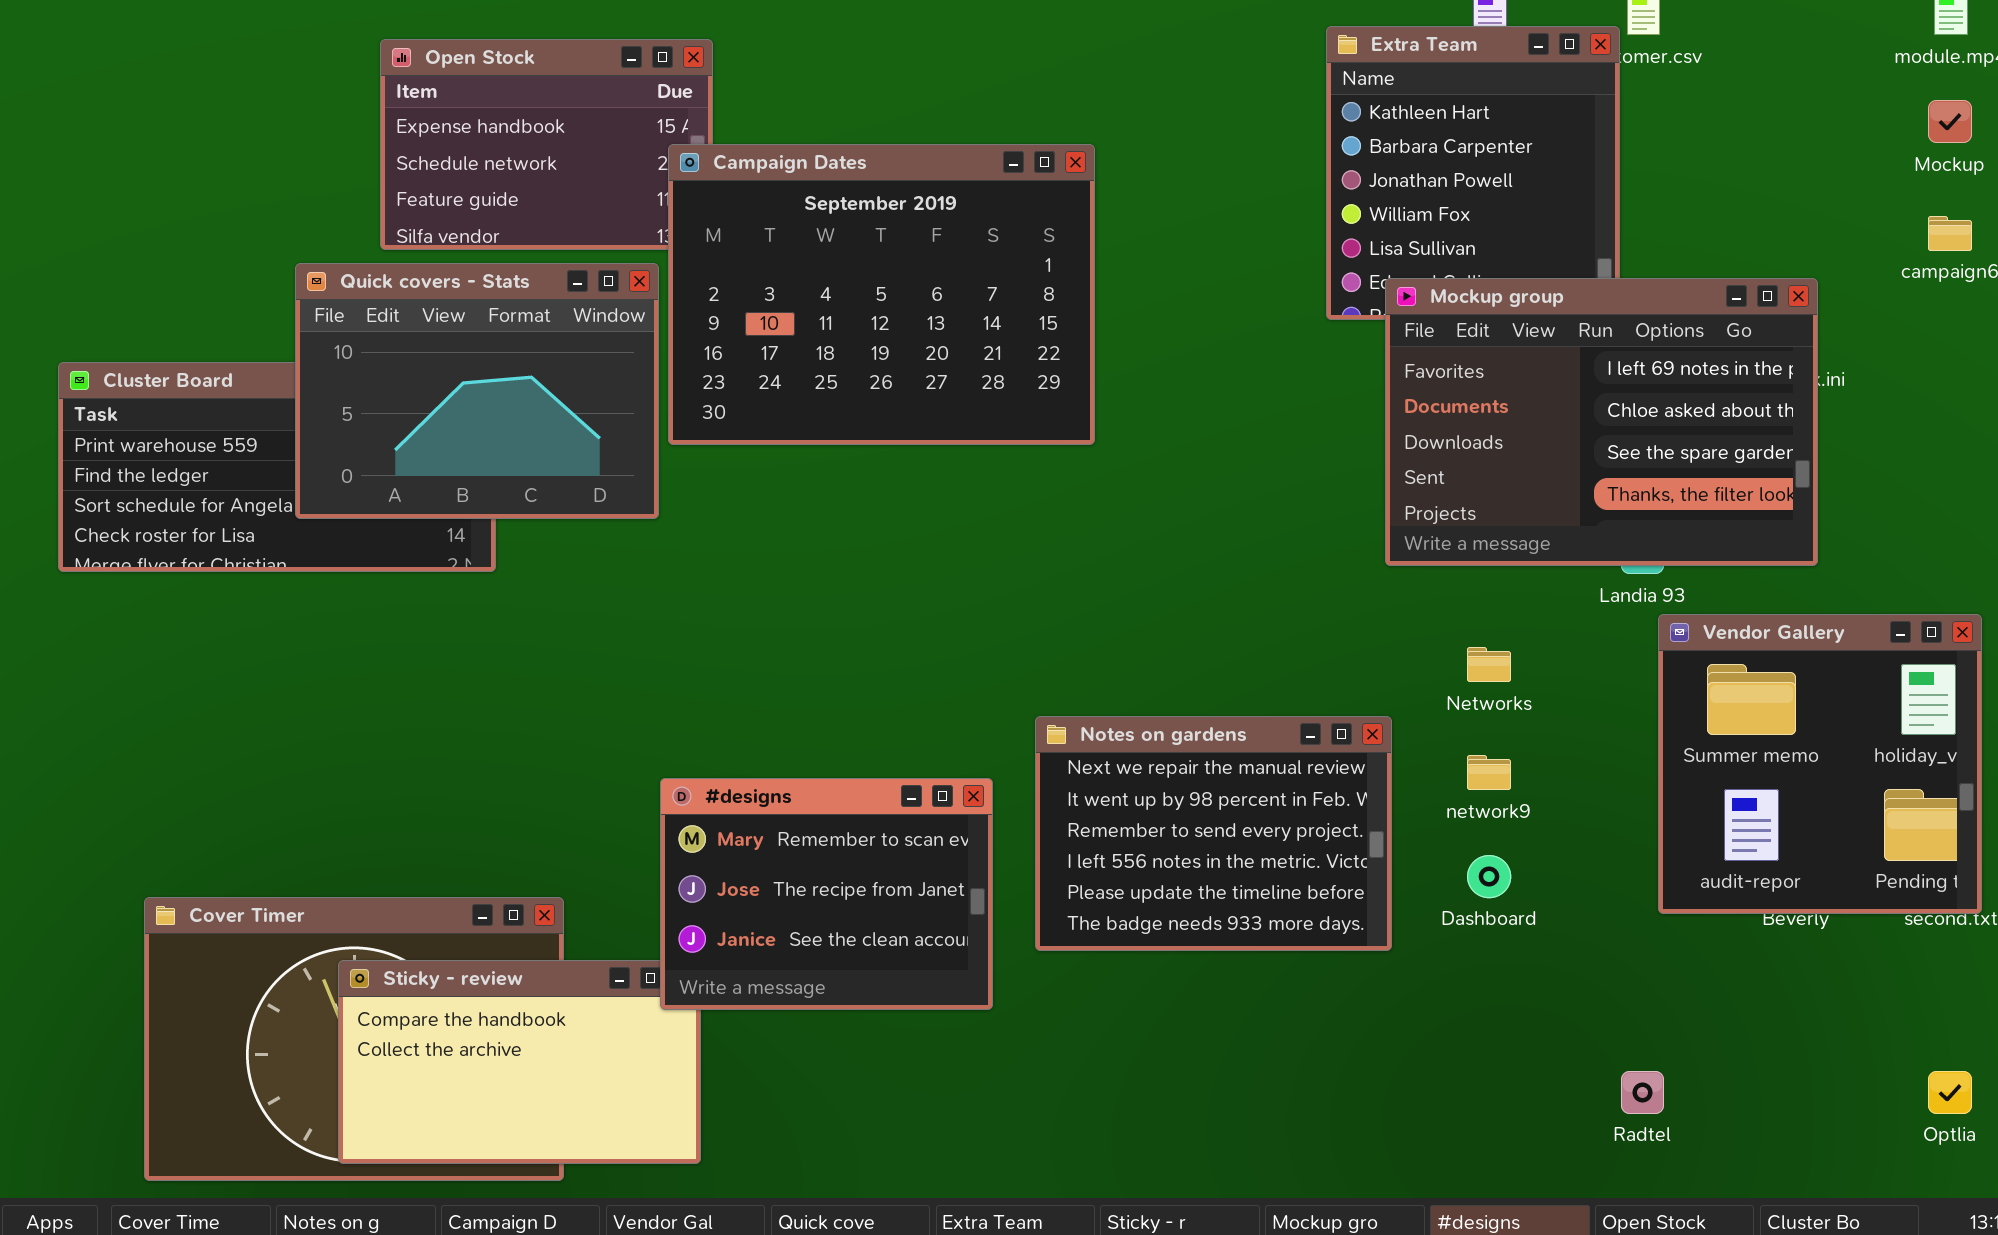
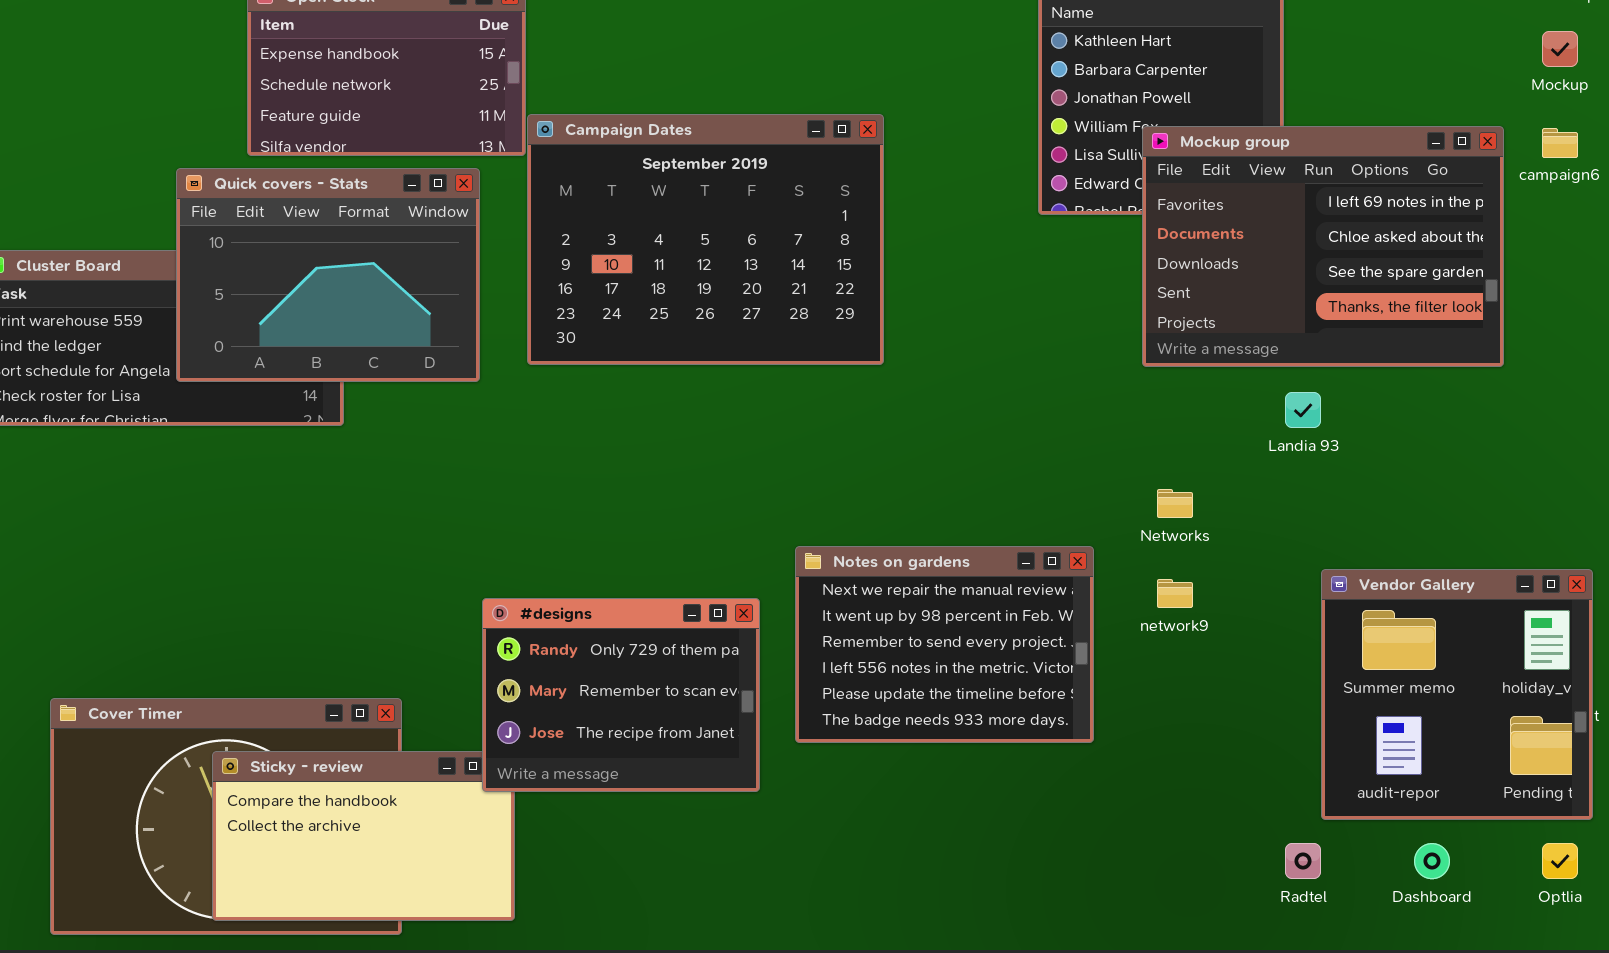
Campaign Dates: [668,144,1095,445] -> [527,114,884,365], moved
Mockup group: [1385,278,1818,566] -> [1142,126,1504,367], moved
Vendor Gallery: [1658,614,1982,914] -> [1321,569,1593,820], moved
#designs: [660,778,993,1010] -> [482,598,760,792], scrolled up 1 row
Dashboard: [1467,855,1511,898] -> [1414,843,1450,879], moved

